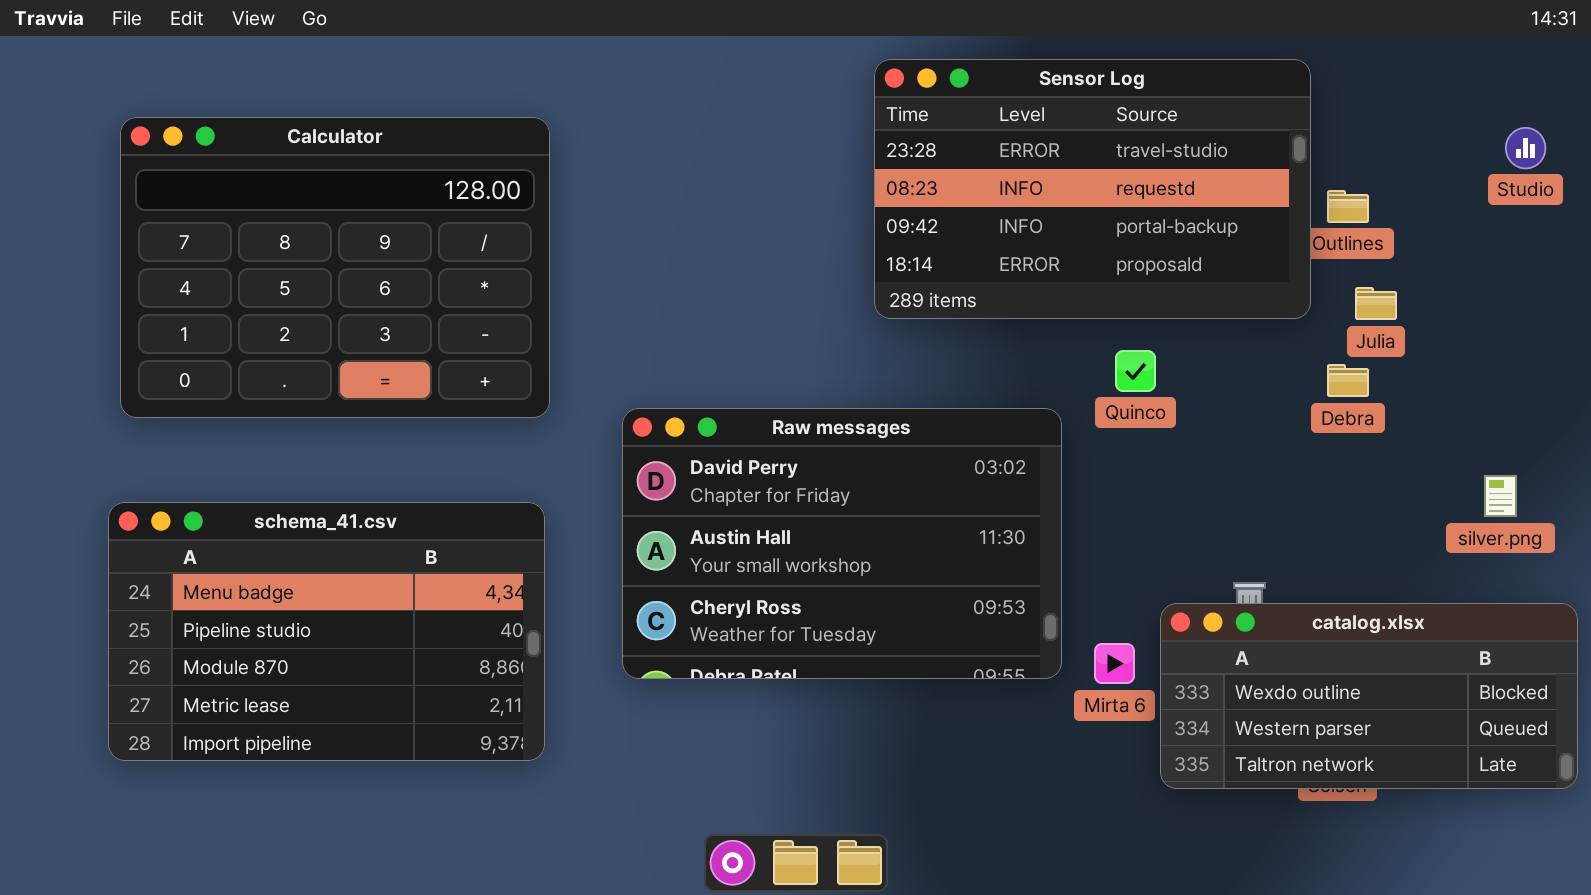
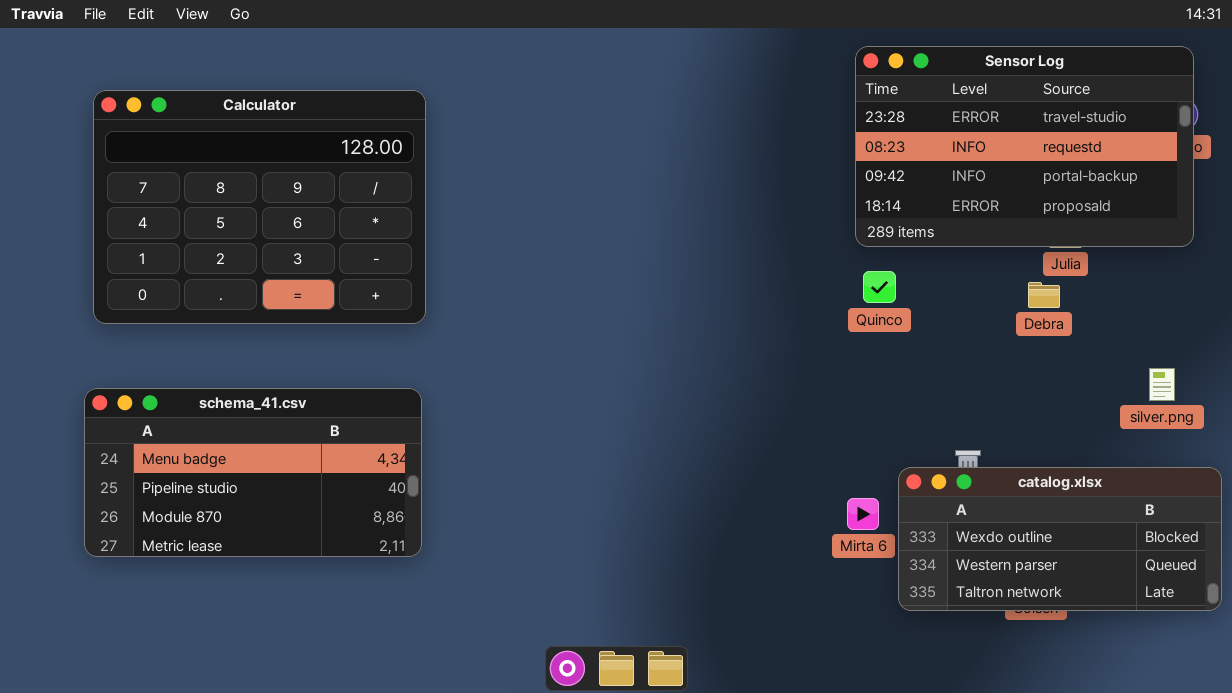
Sensor Log: [874,59,1311,319] -> [855,46,1194,247], moved
Raw messages: [622,408,1062,679] -> none, closed
schema_41.csv: [108,502,545,761] -> [84,388,422,557], resized

